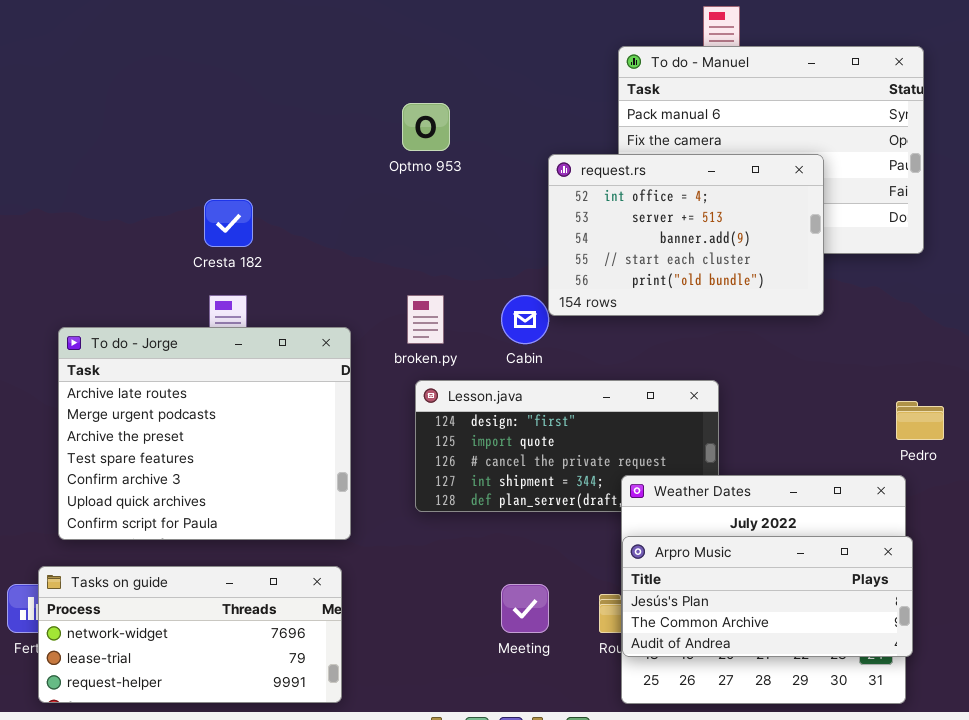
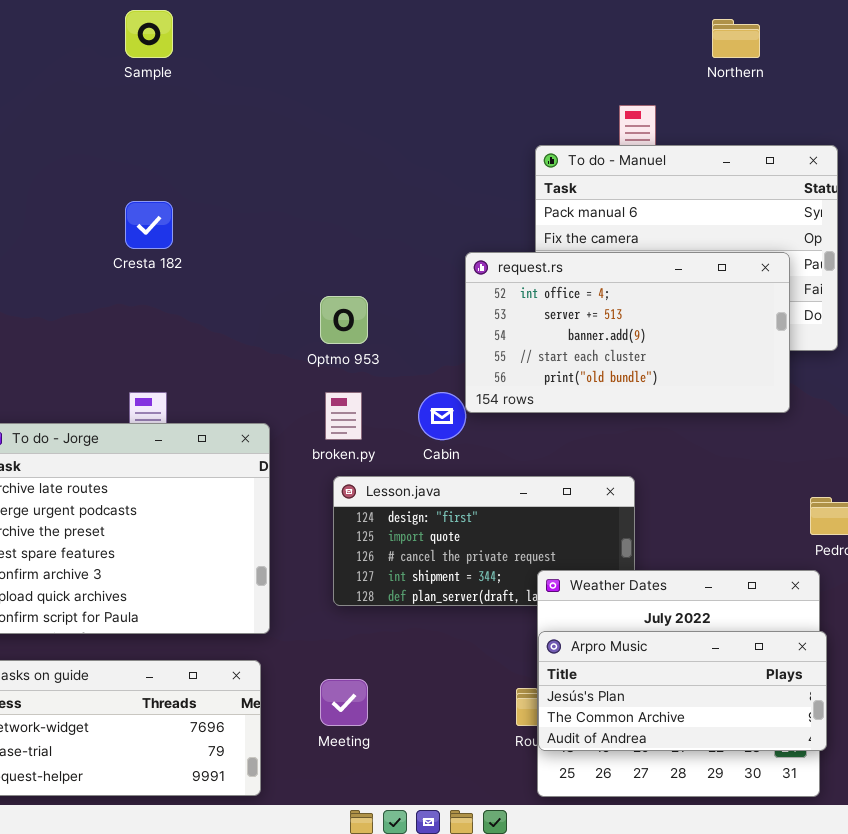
Optmo 953: [402,103,450,151] -> [320,296,368,344], moved
request.rs: [548,154,824,316] -> [465,252,790,413], resized
Cresta 182: [204,199,253,247] -> [125,201,173,249], moved
Meeting: [501,584,549,633] -> [320,679,368,726], moved

